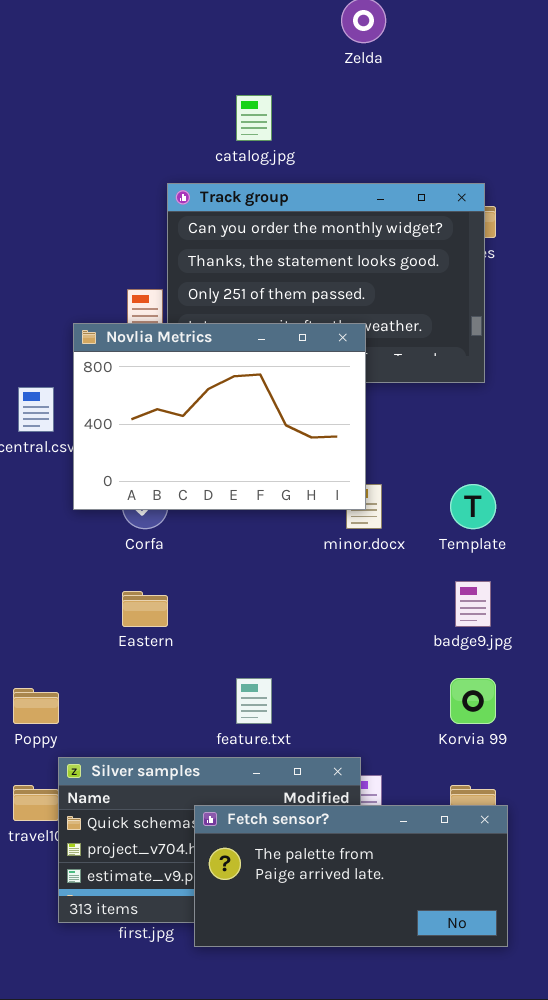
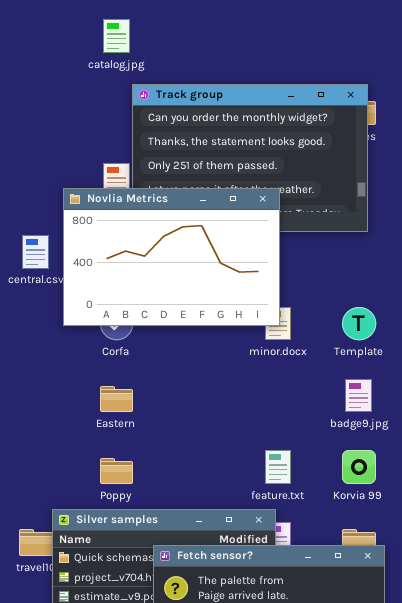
catalog.jpg: [236,95,272,141] -> [103,19,130,53], moved
feature.txt: [236,678,272,724] -> [265,450,291,484], moved
Poppy: [13,688,59,724] -> [100,458,133,484], moved

